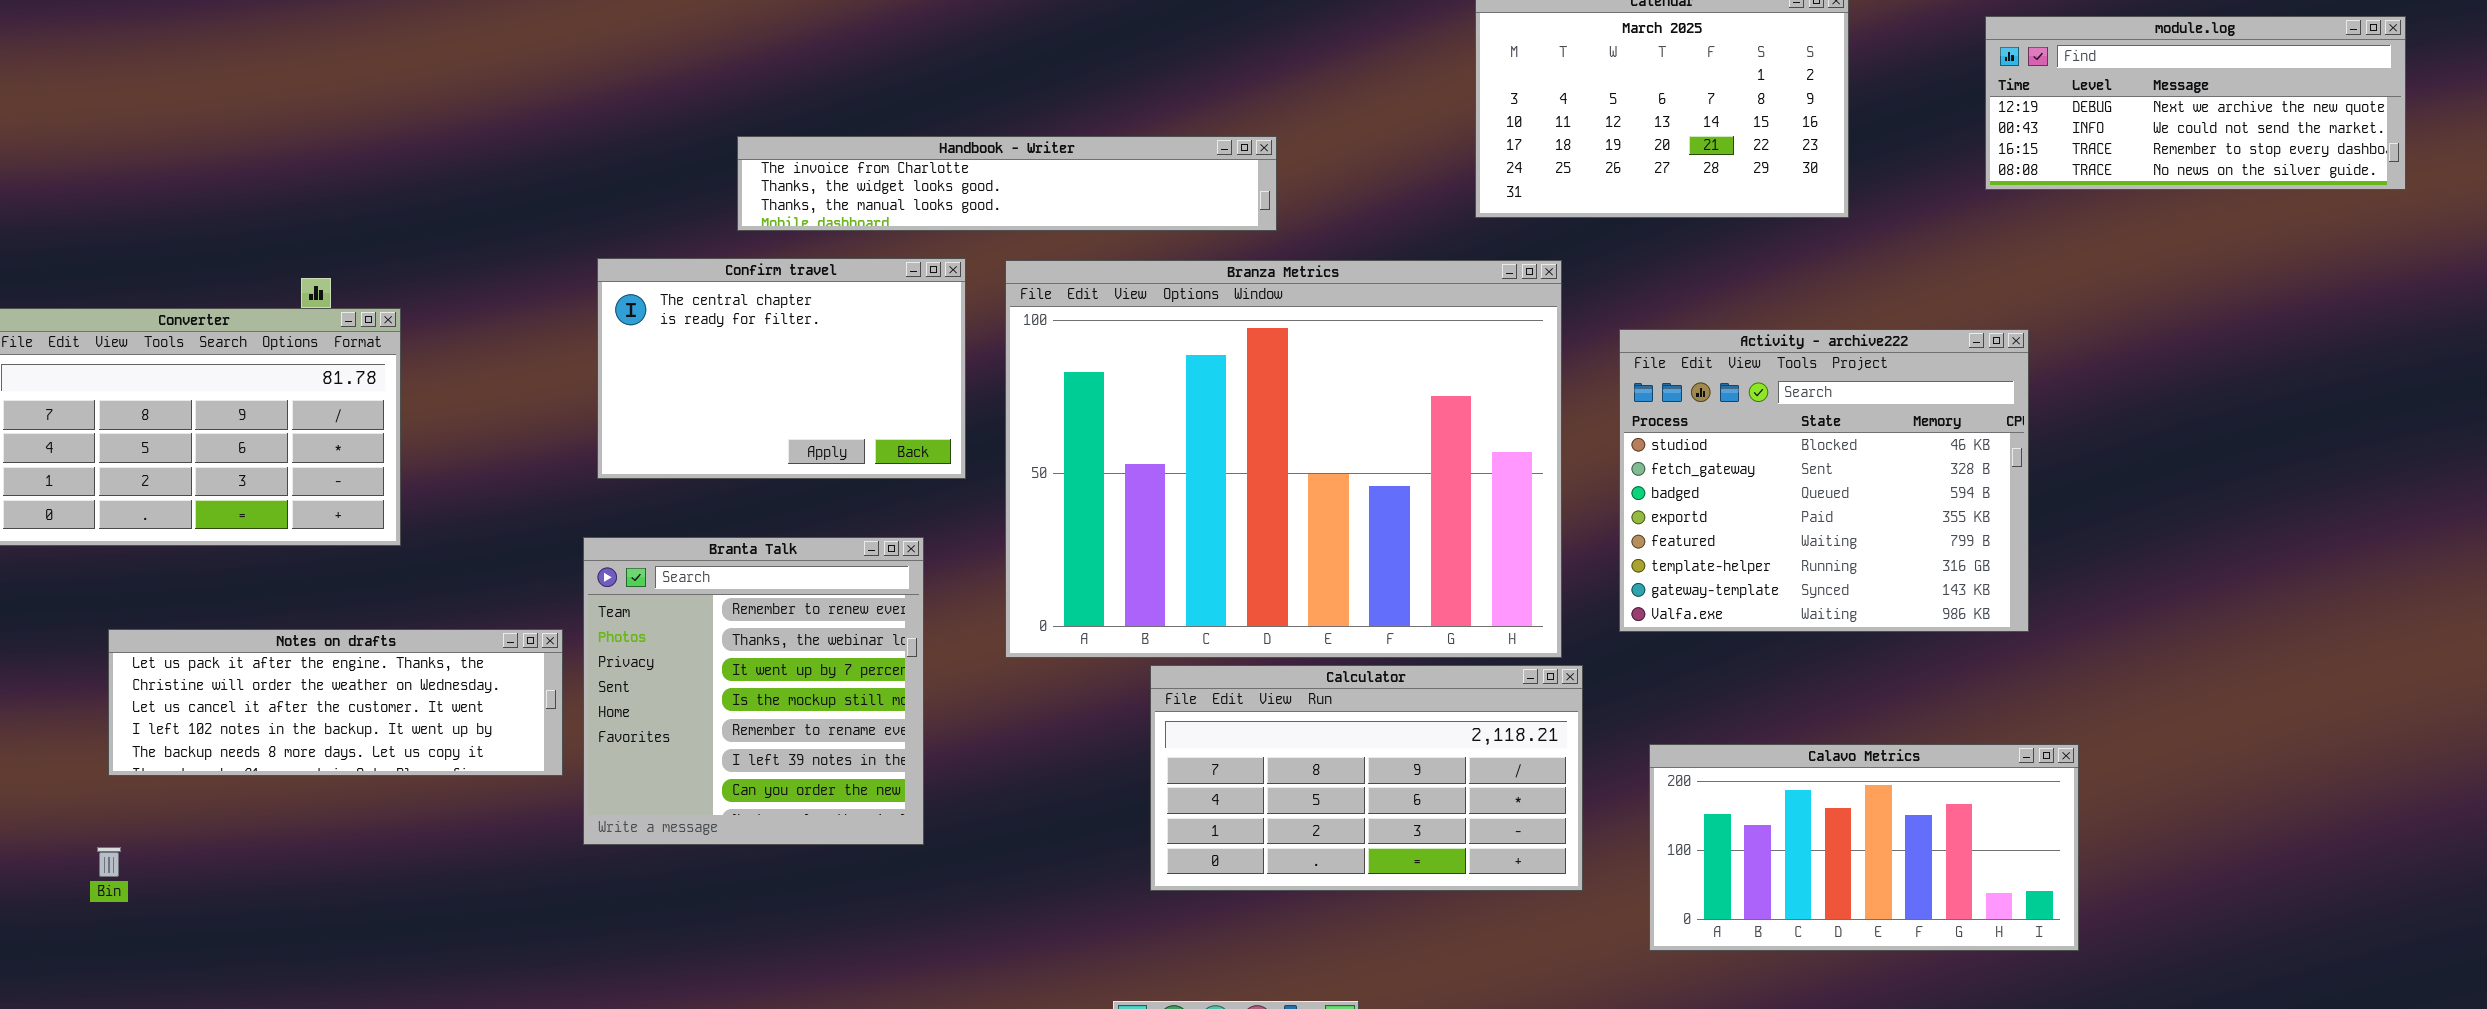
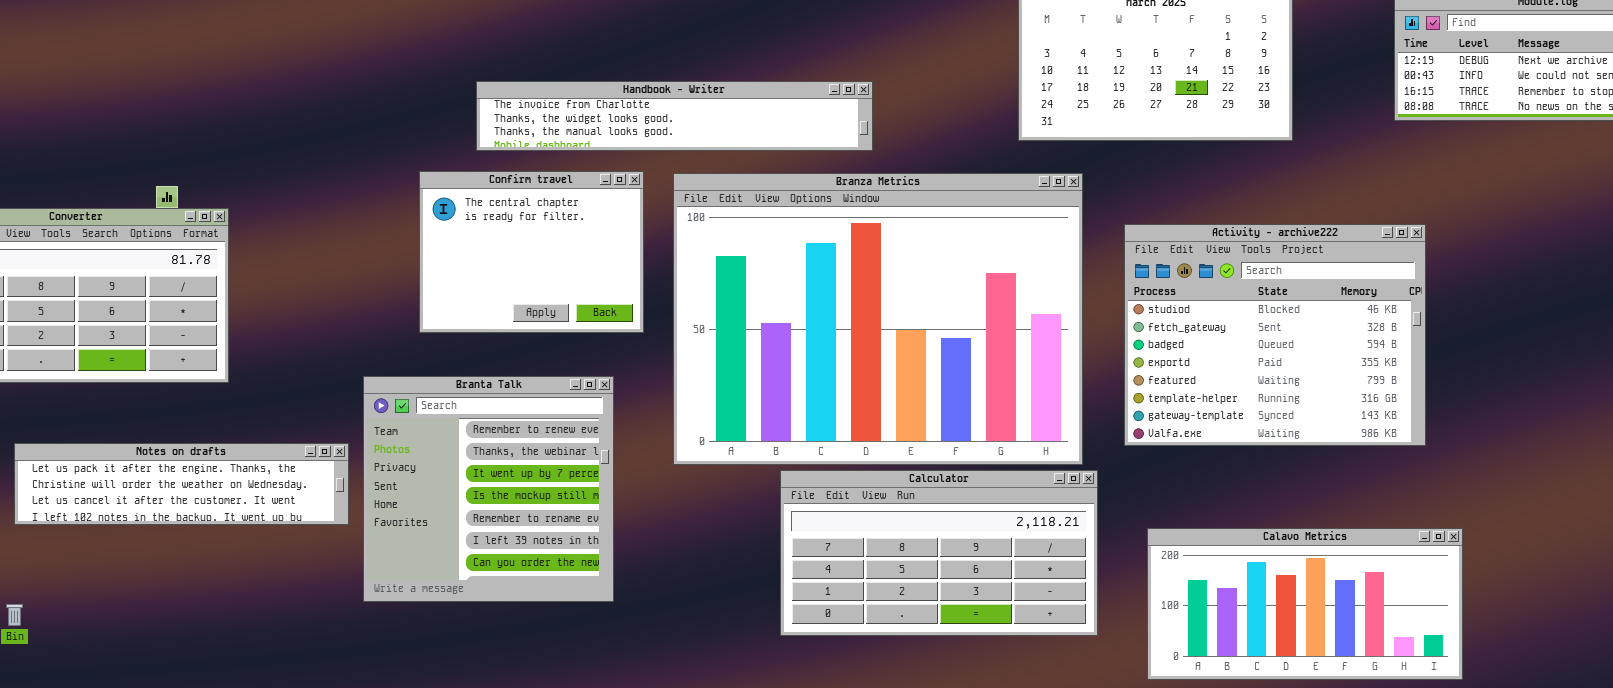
Confirm travel: [597,258,966,479] -> [419,171,644,333], resized
Notes on drafts: [108,629,563,776] -> [14,443,349,525], resized

